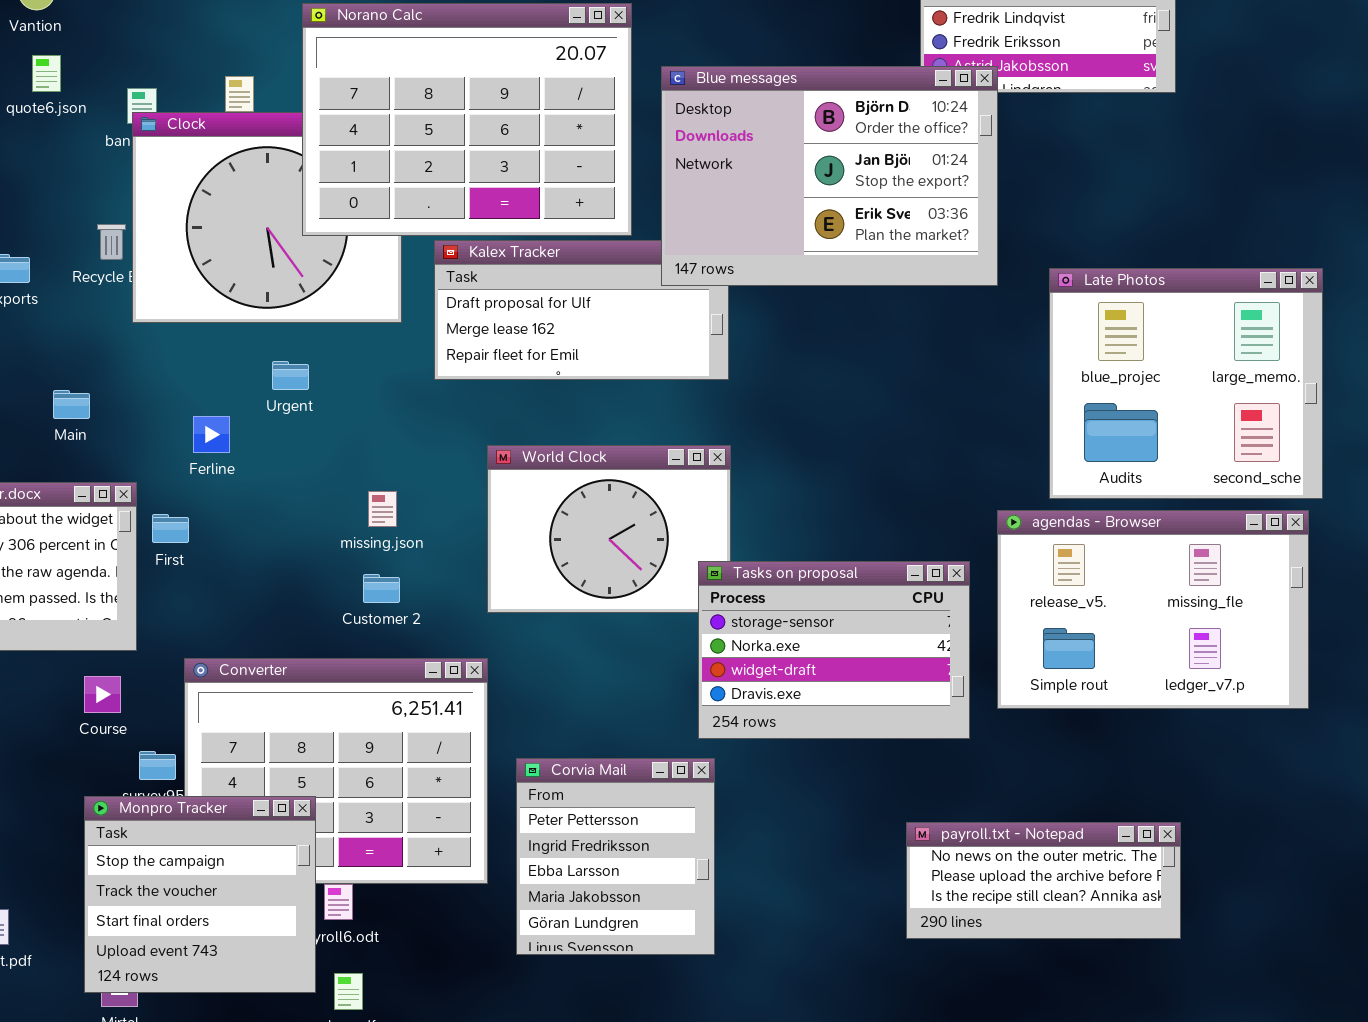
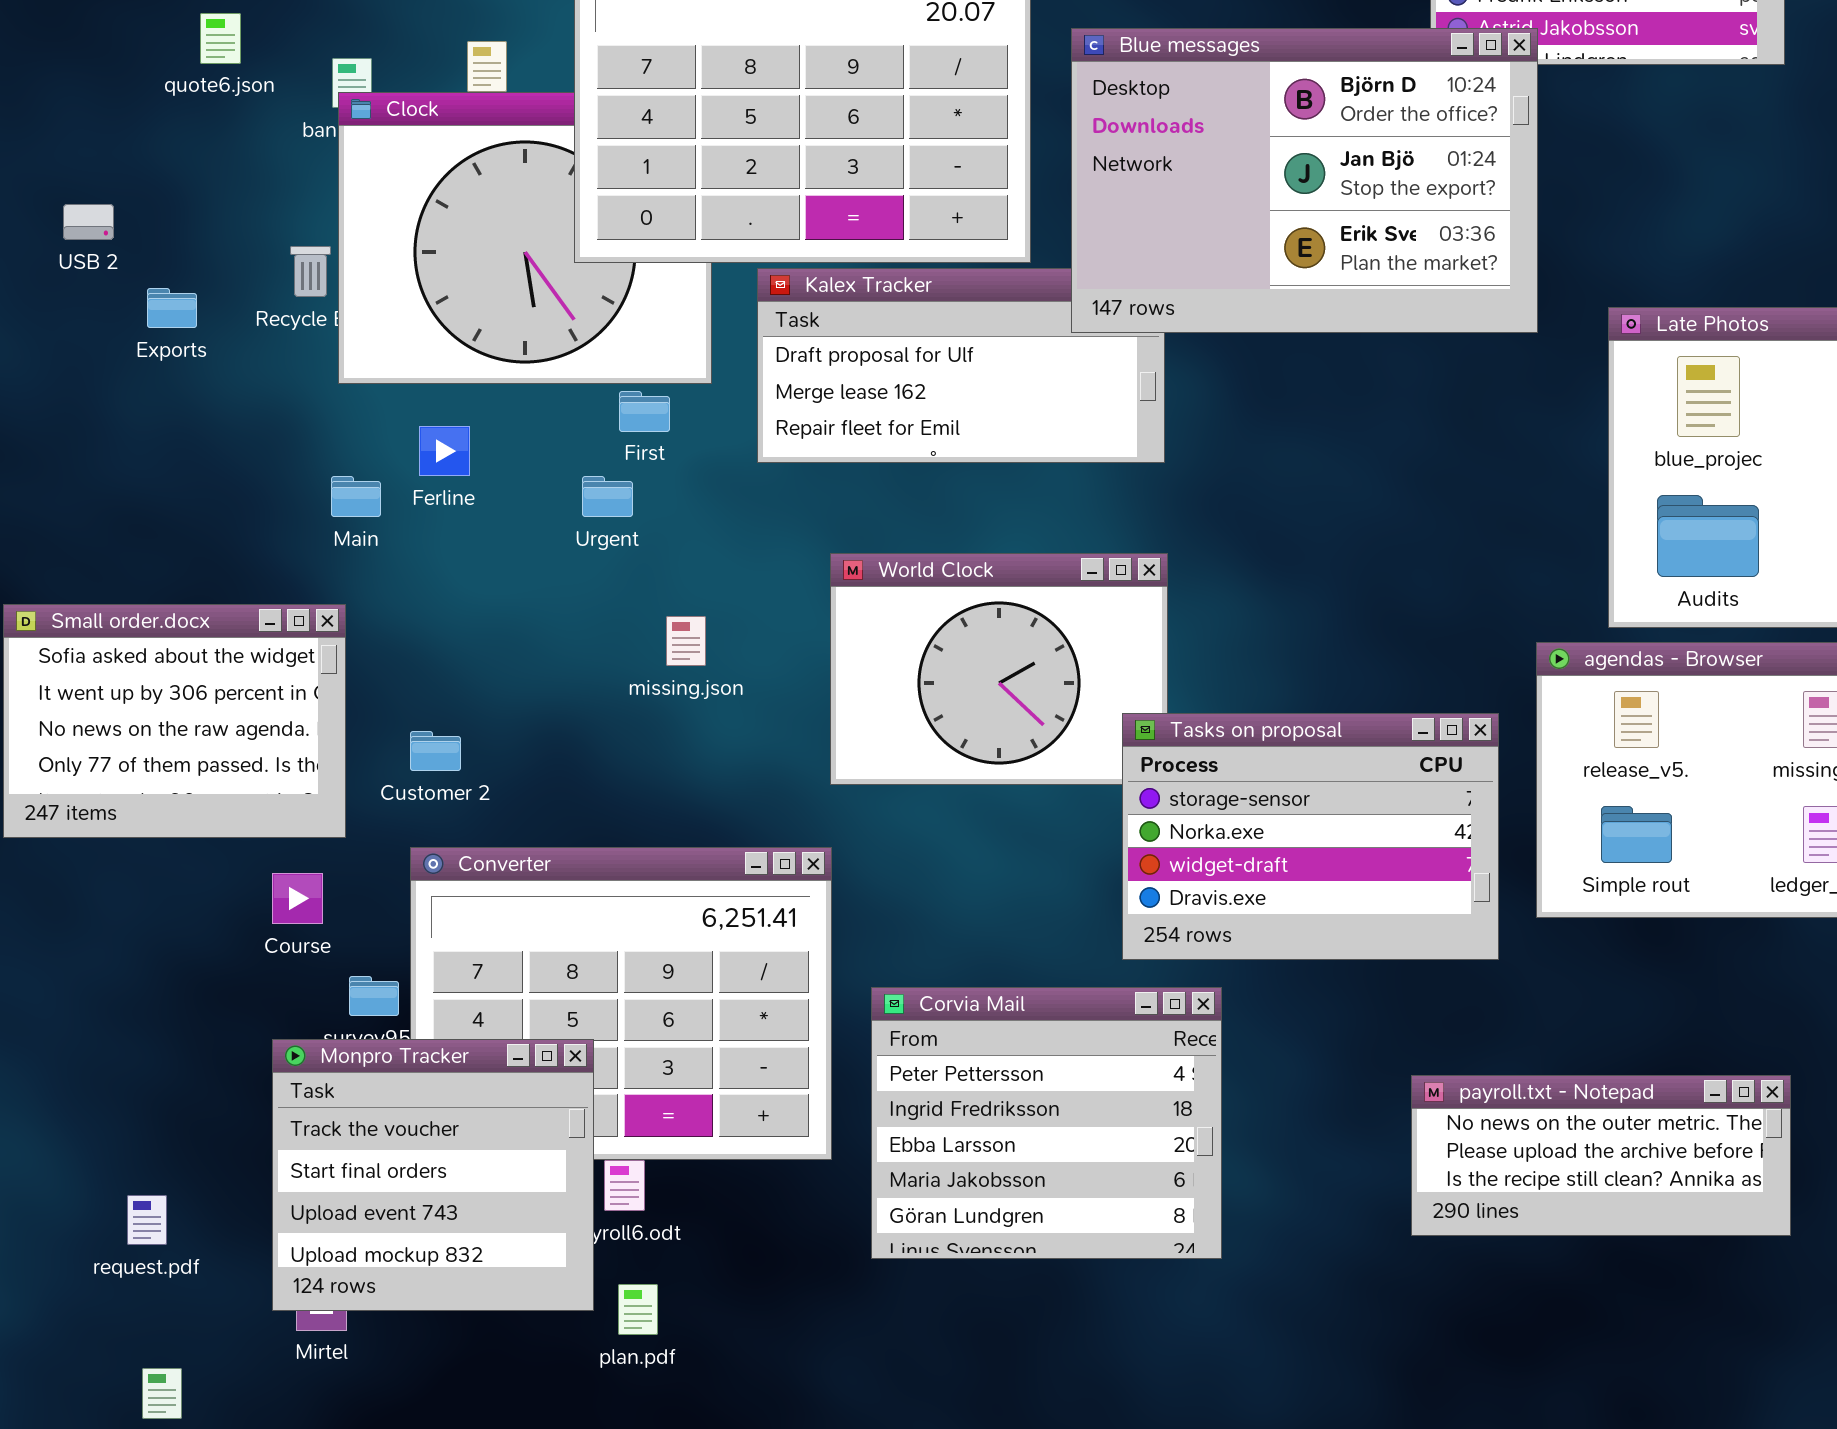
Urgent: [272,361,309,390] -> [582,476,633,517], moved
Main: [53,390,90,419] -> [331,476,381,517], moved
Ferline: [193,416,230,453] -> [419,426,470,476], moved
First: [152,514,189,543] -> [619,391,670,432], moved
Customer 2: [363,574,400,603] -> [410,731,461,771], moved
Corvia Mail: [516,758,715,955] -> [871,987,1222,1259], resized
Monpro Tracker: [84,796,316,993] -> [272,1039,594,1311], scrolled down 1 row

